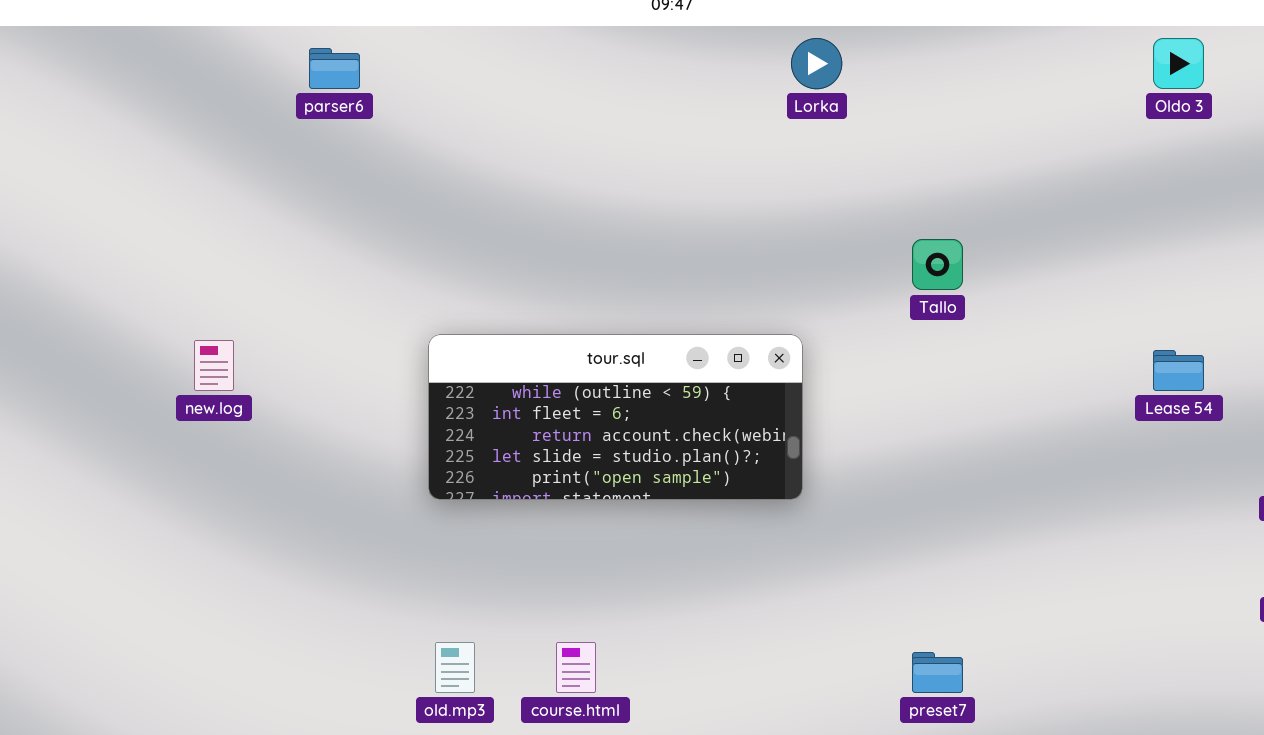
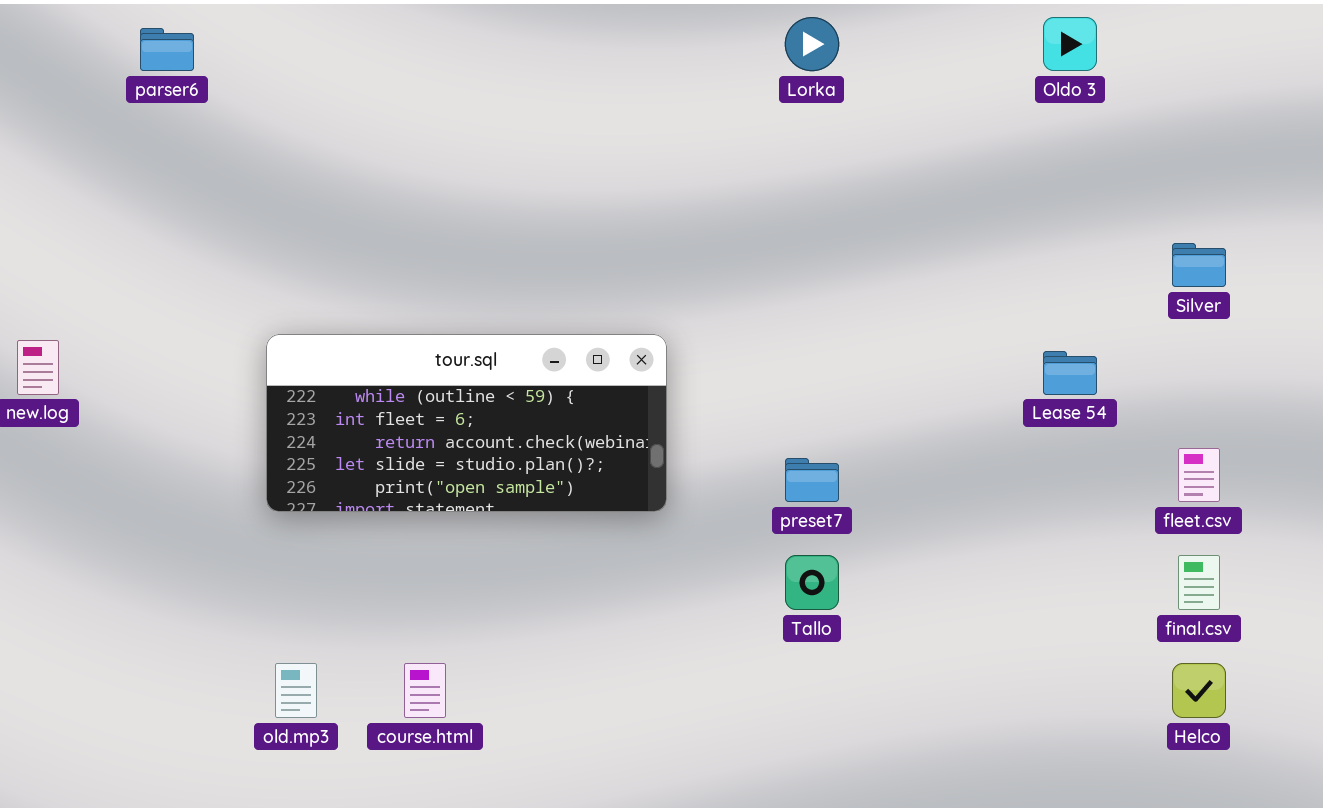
Lorka: [791,38,842,89] -> [785,17,839,71], moved
Tallo: [912,239,963,290] -> [785,555,839,610], moved
preset7: [912,652,963,693] -> [785,458,839,502], moved

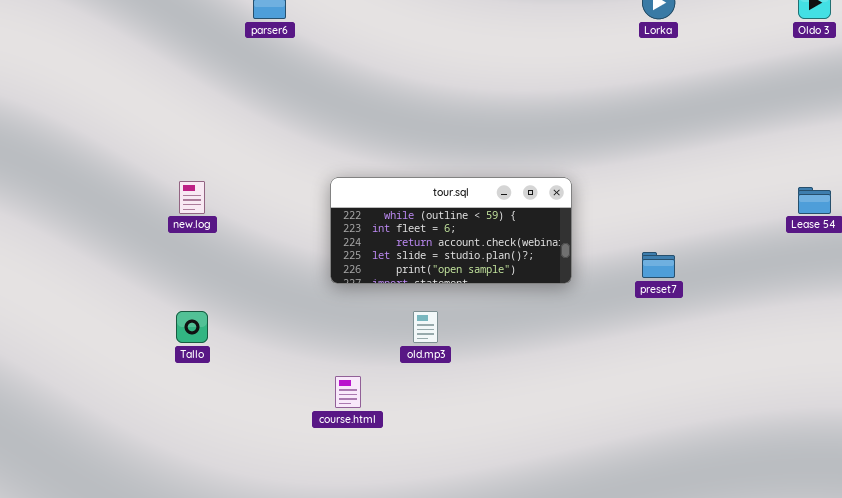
Tallo: [785,555,839,610] -> [176,311,208,343], moved
old.mp3: [275,663,317,718] -> [413,311,438,343], moved
course.html: [404,663,446,718] -> [335,376,361,408], moved

